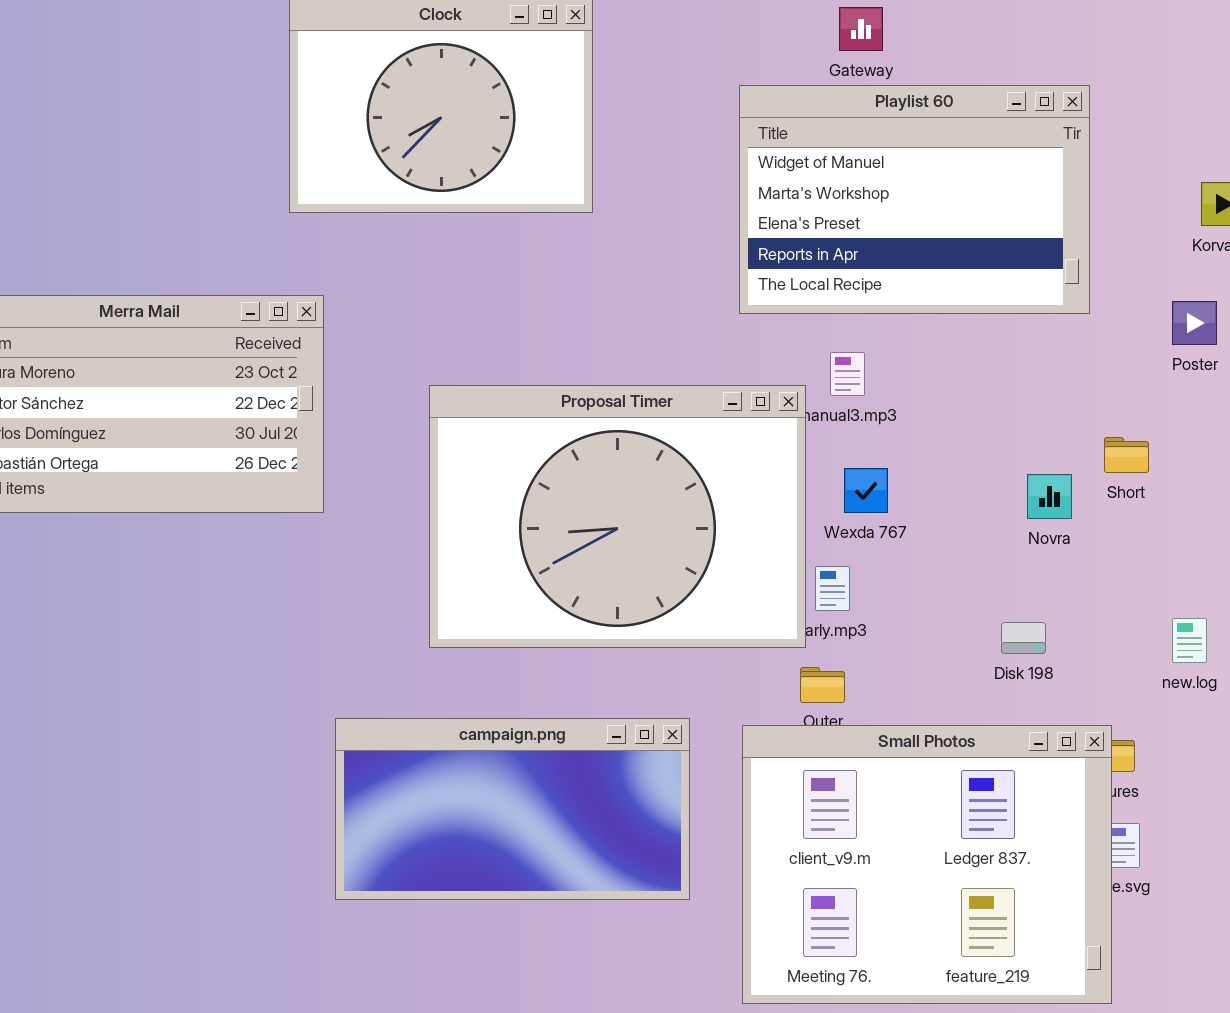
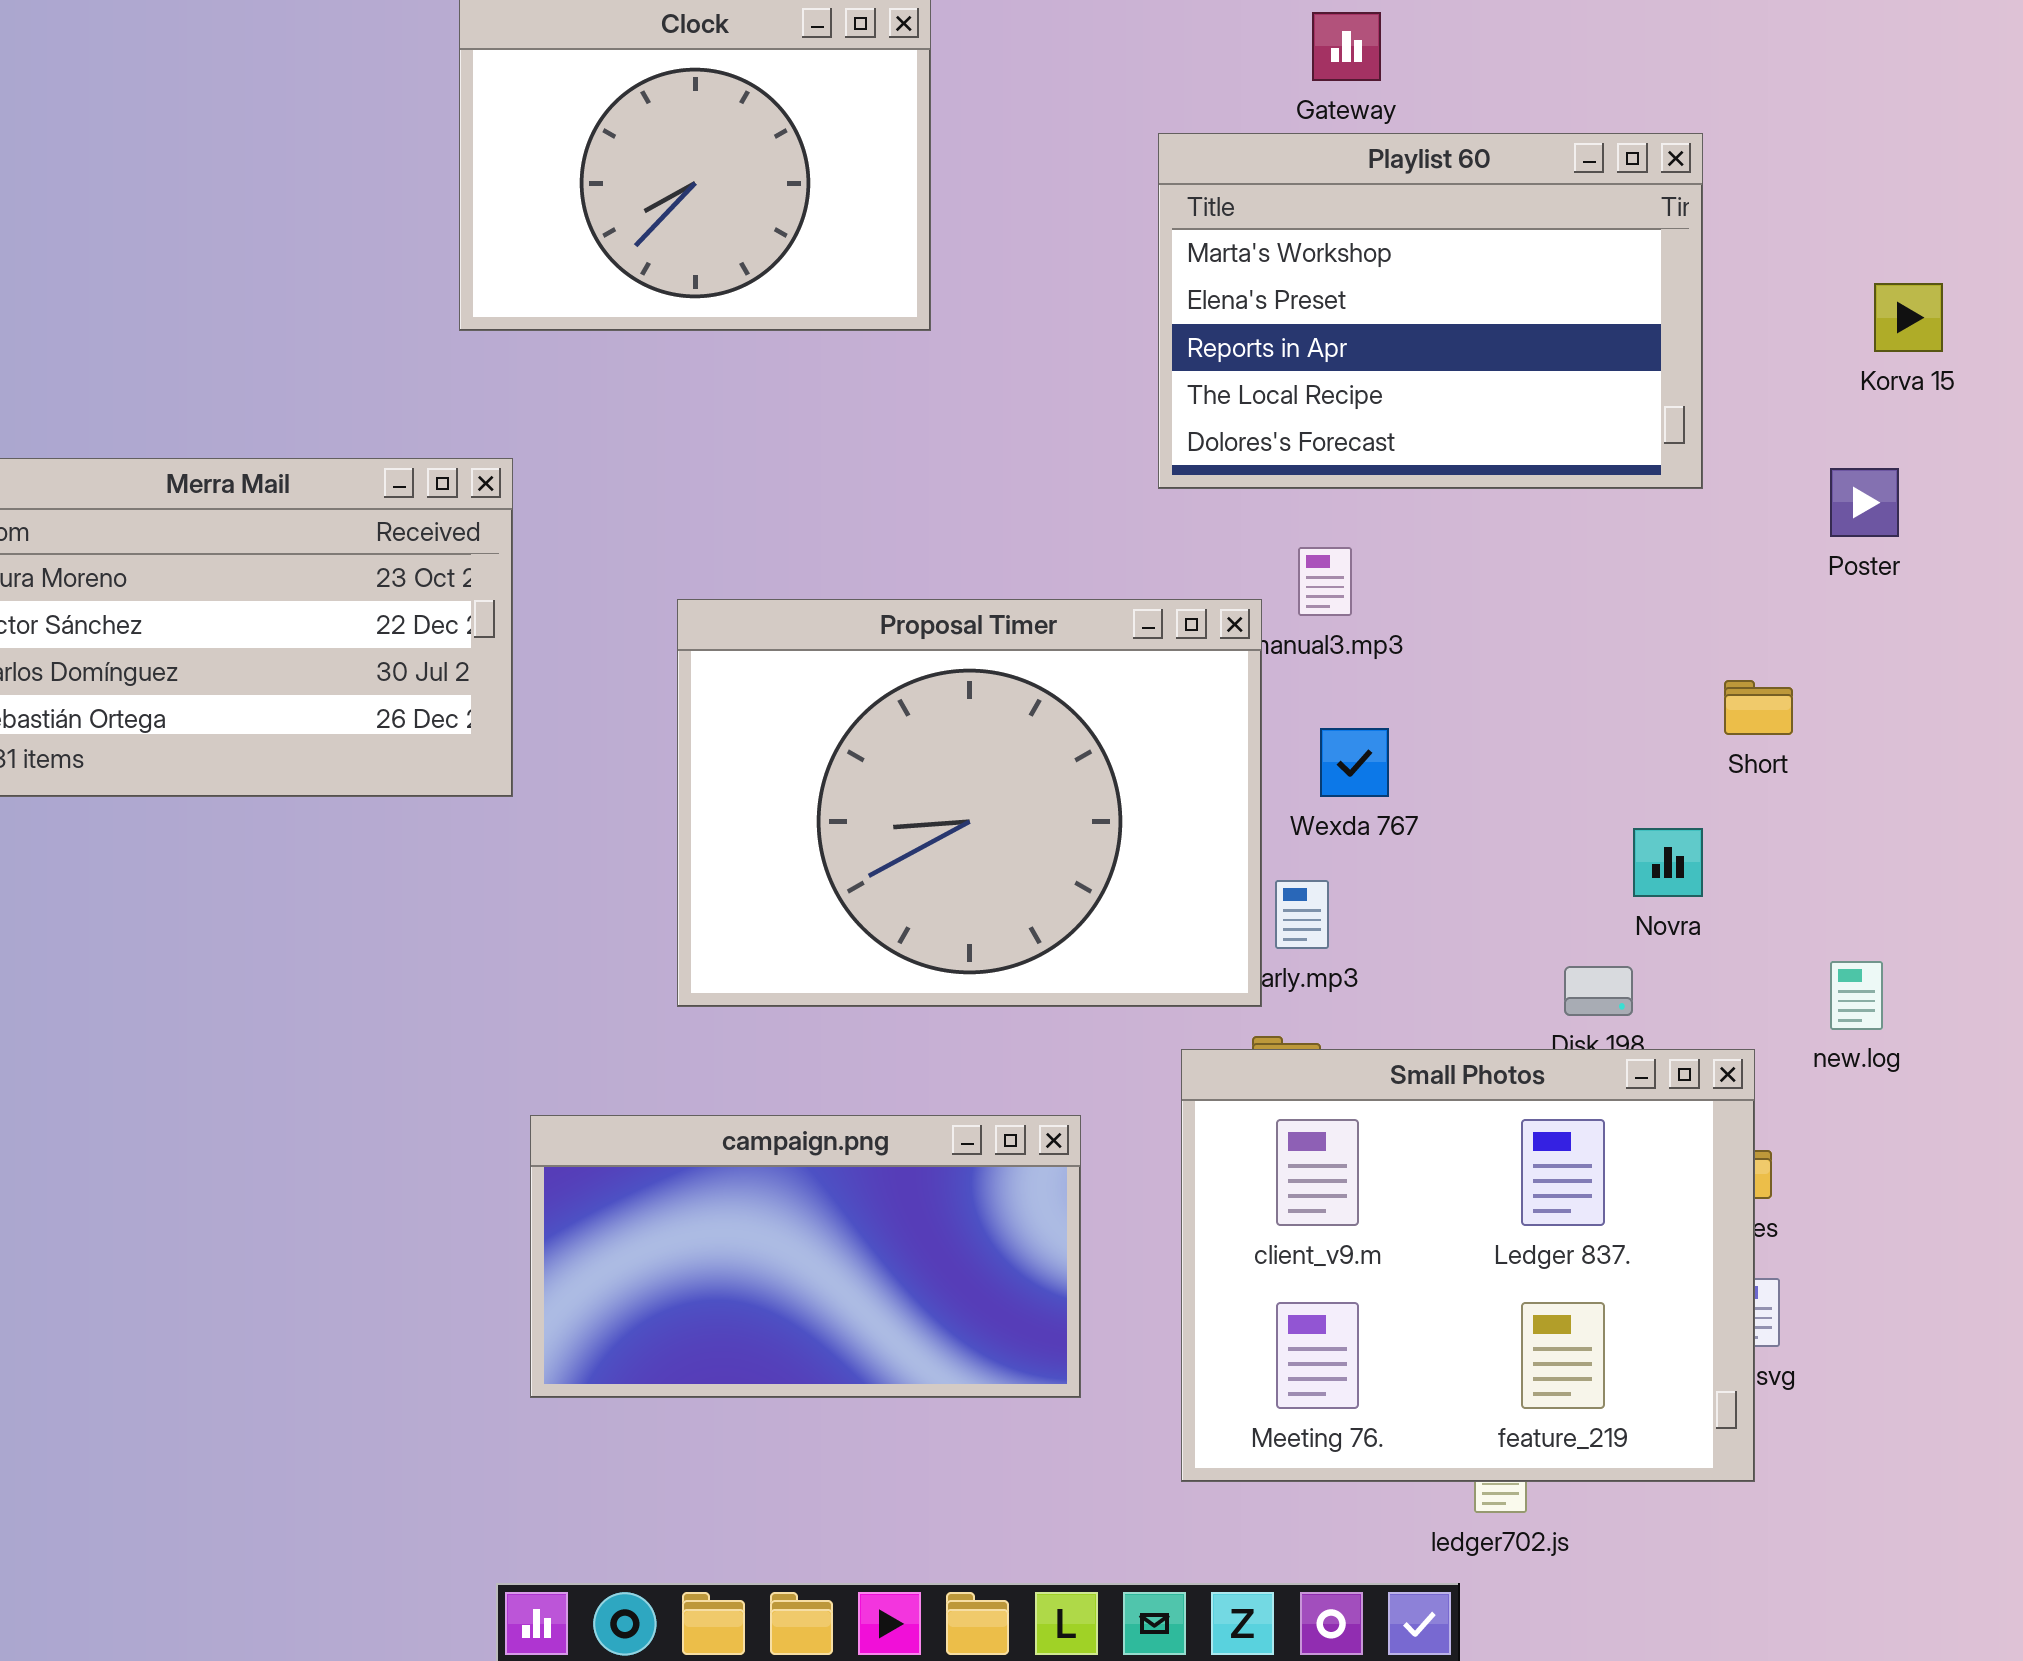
Playlist 60: [739,85,1090,314] -> [1158,133,1703,489], scrolled down 1 row
Novra: [1027,474,1072,519] -> [1633,828,1703,897], moved
Small Photos: [742,725,1112,1004] -> [1181,1049,1755,1482], moved

